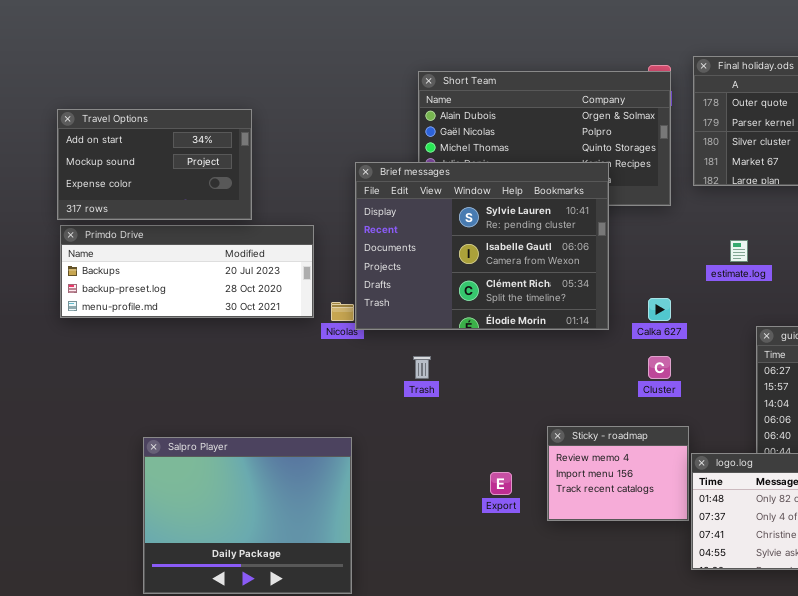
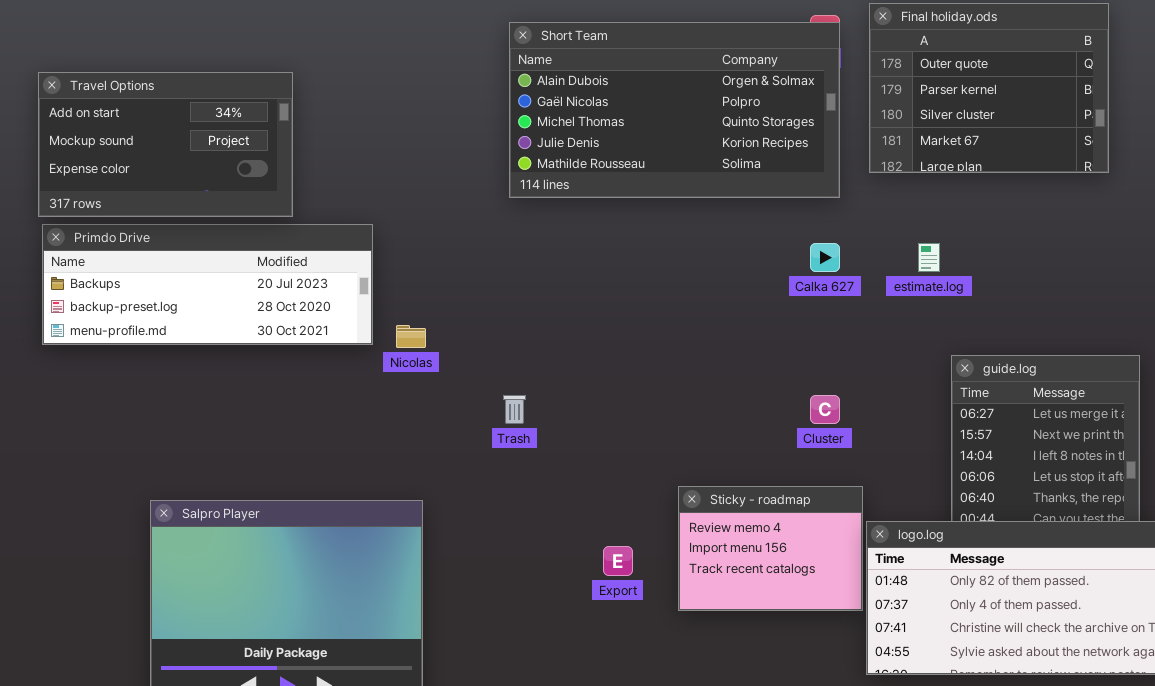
Brief messages: [355,162,609,330] -> none, closed
Calka 627: [648,298,671,321] -> [810,243,840,272], moved

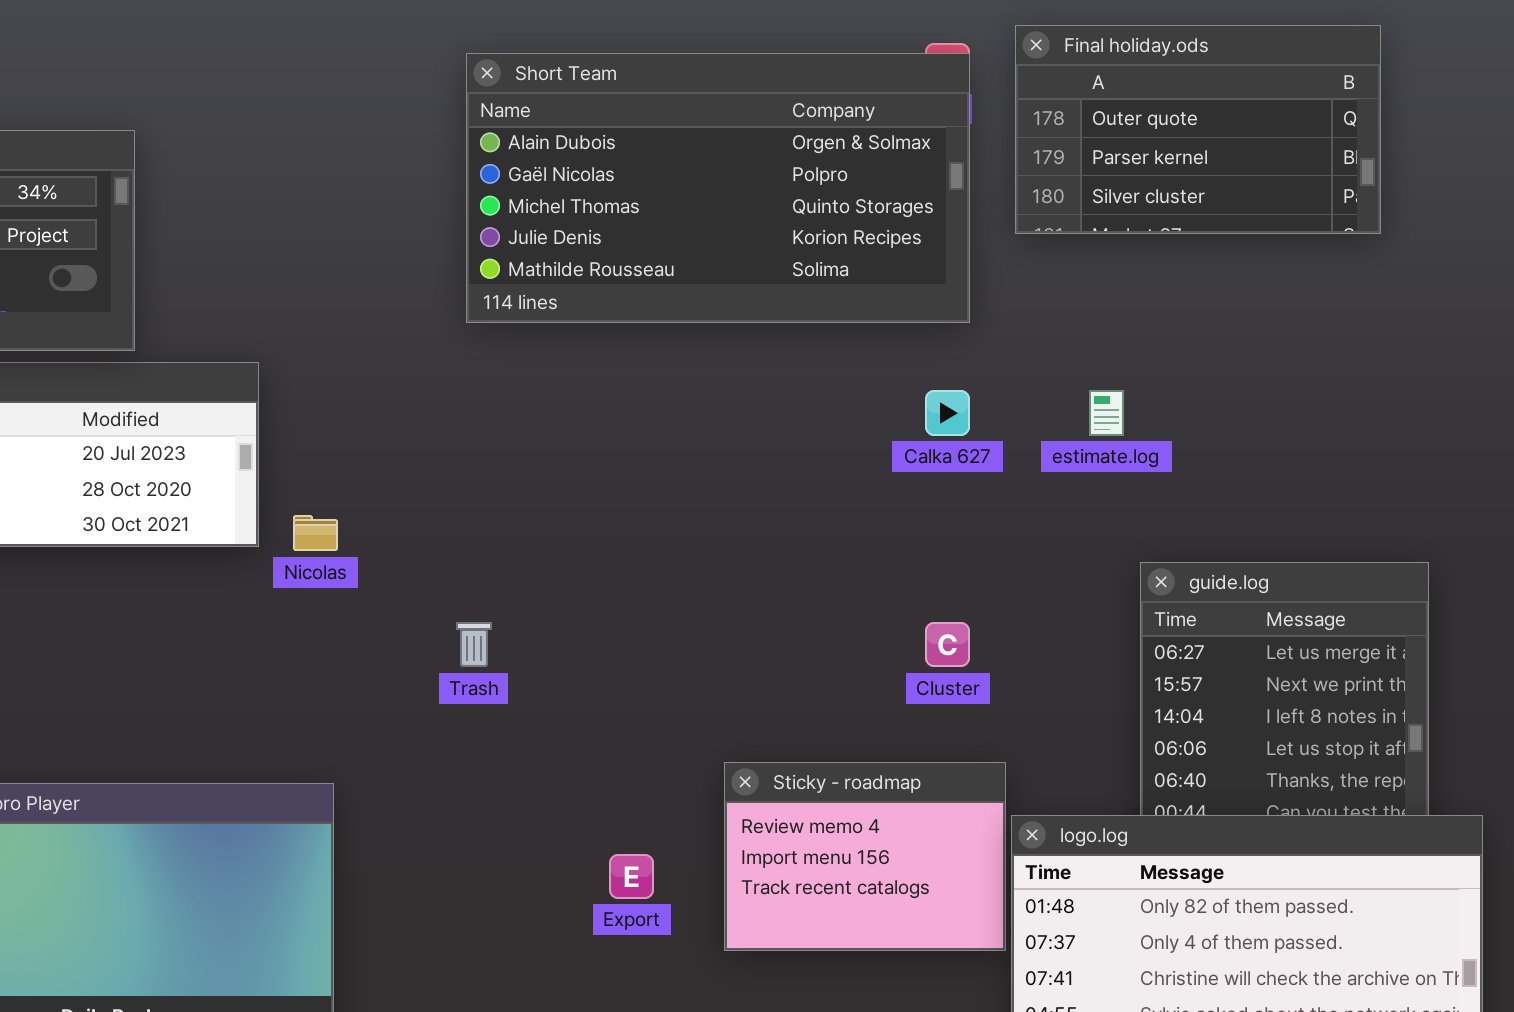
Final holiday.ods: [869,3,1109,173] -> [1015,25,1381,234], resized

